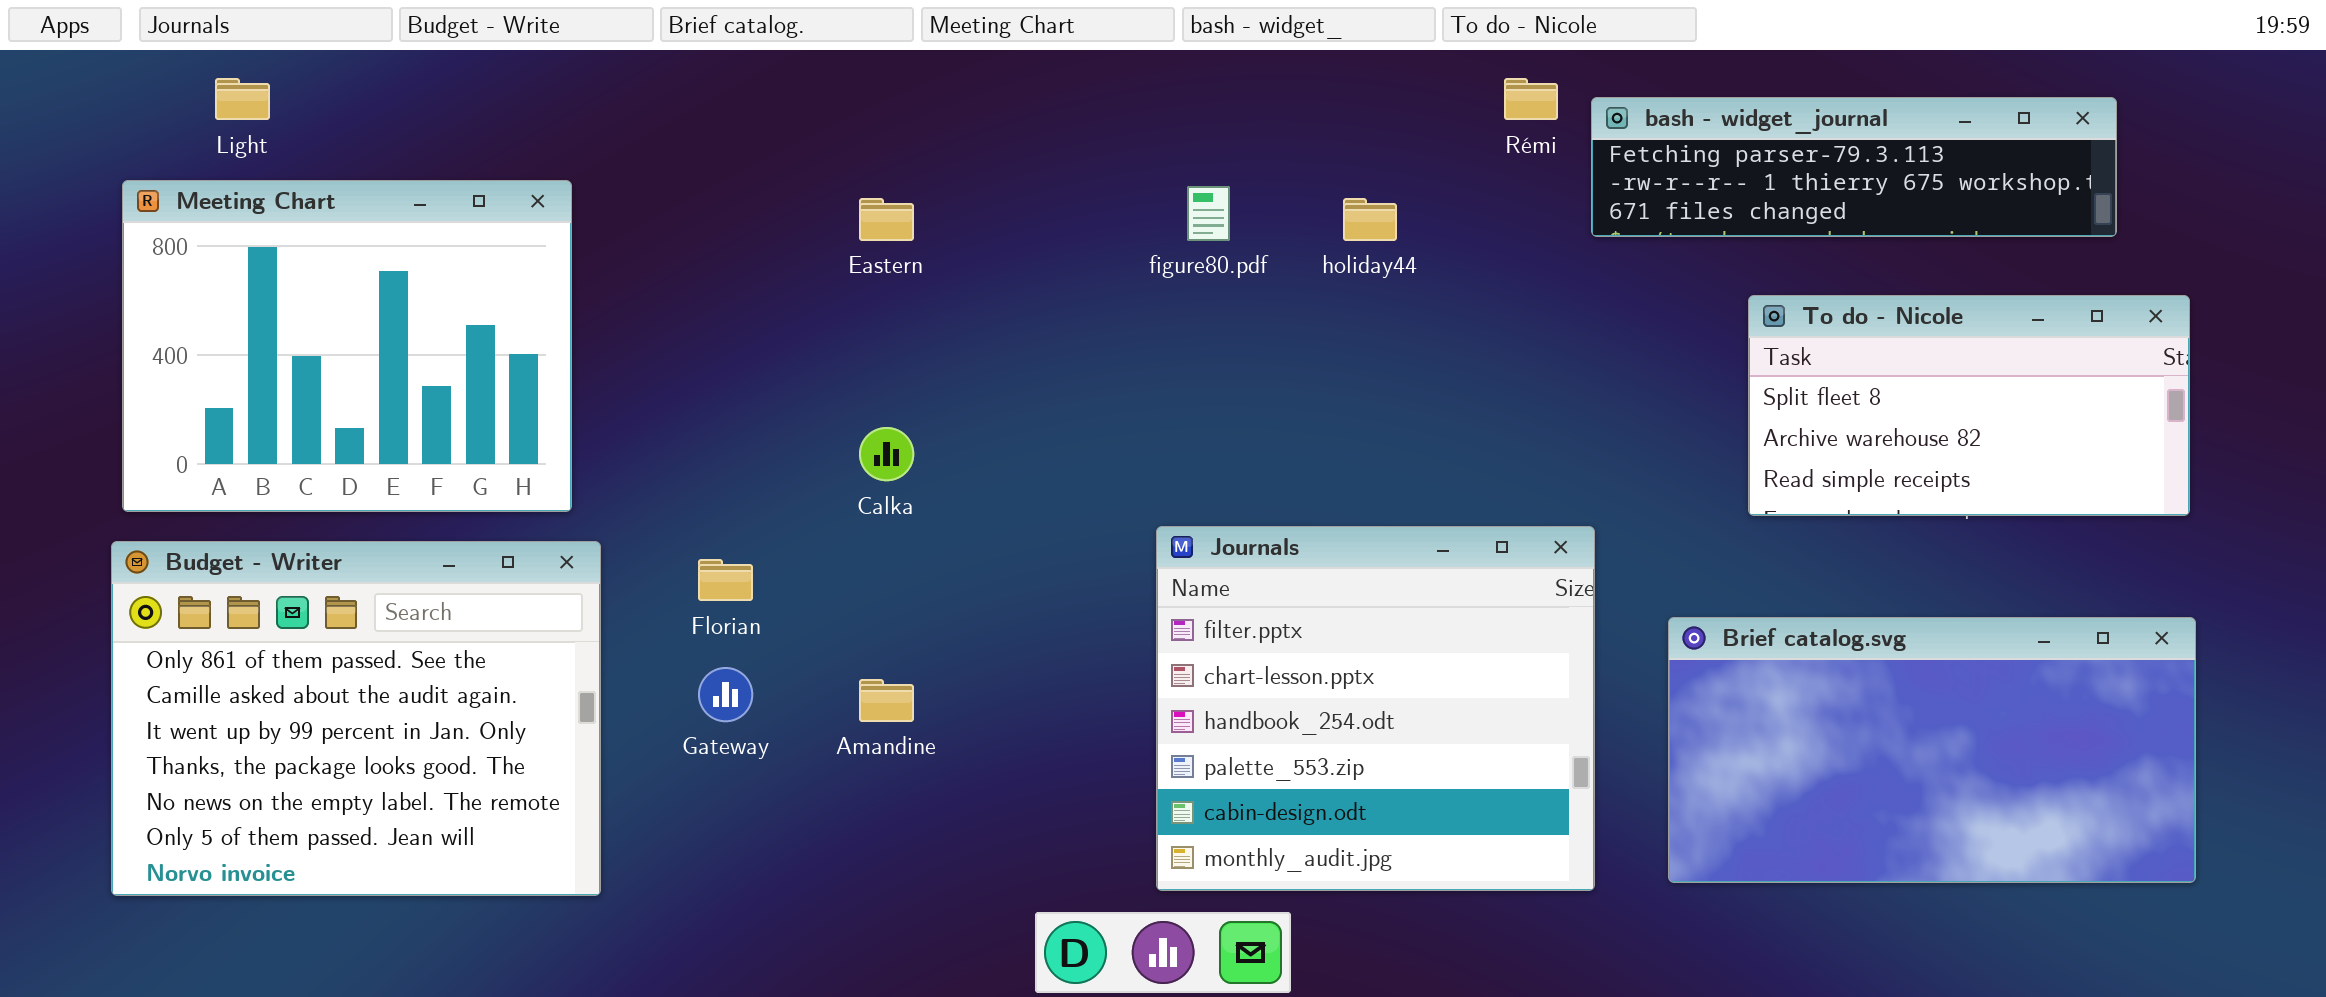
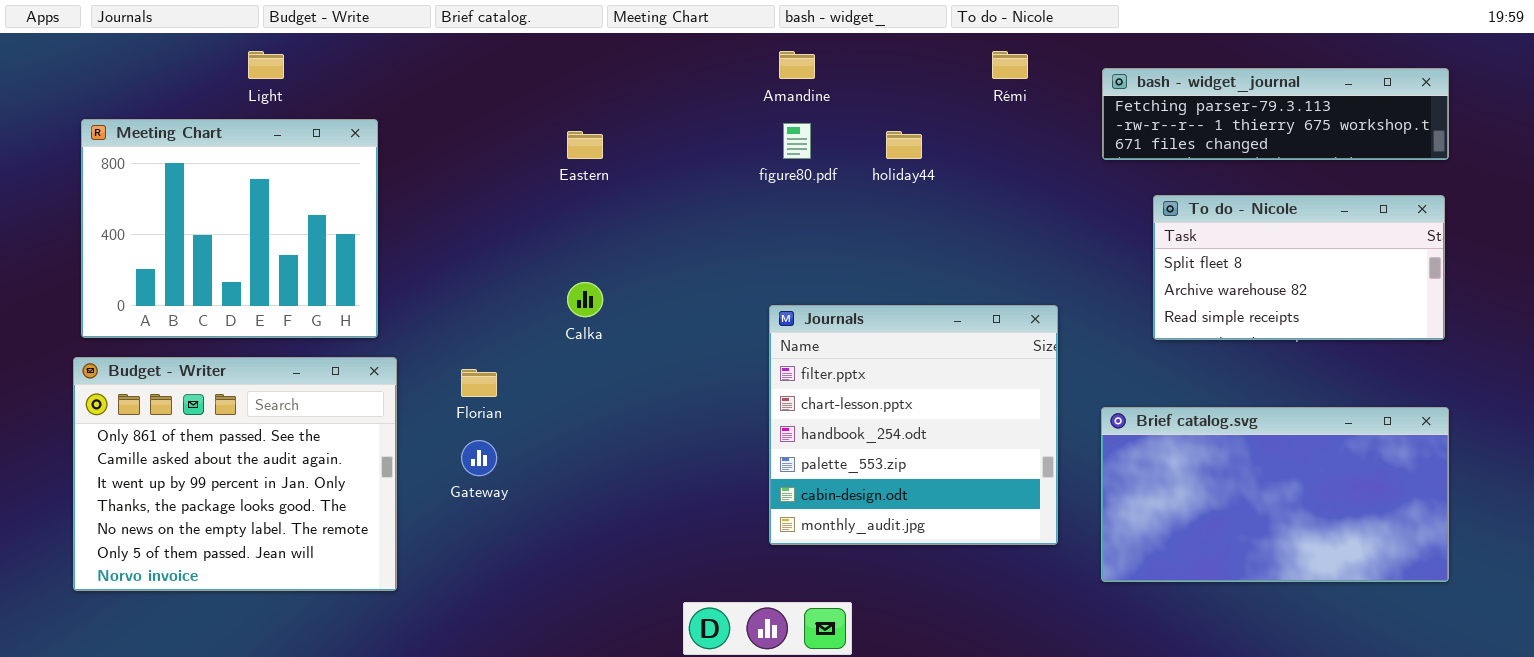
Light: [215,78,270,120] -> [248,51,284,79], moved
bash - widget_journal: [1591,97,2117,237] -> [1102,68,1449,160], moved
Journals: [1156,526,1595,891] -> [769,305,1058,545], moved
Amandine: [859,679,914,722] -> [779,51,815,79], moved

